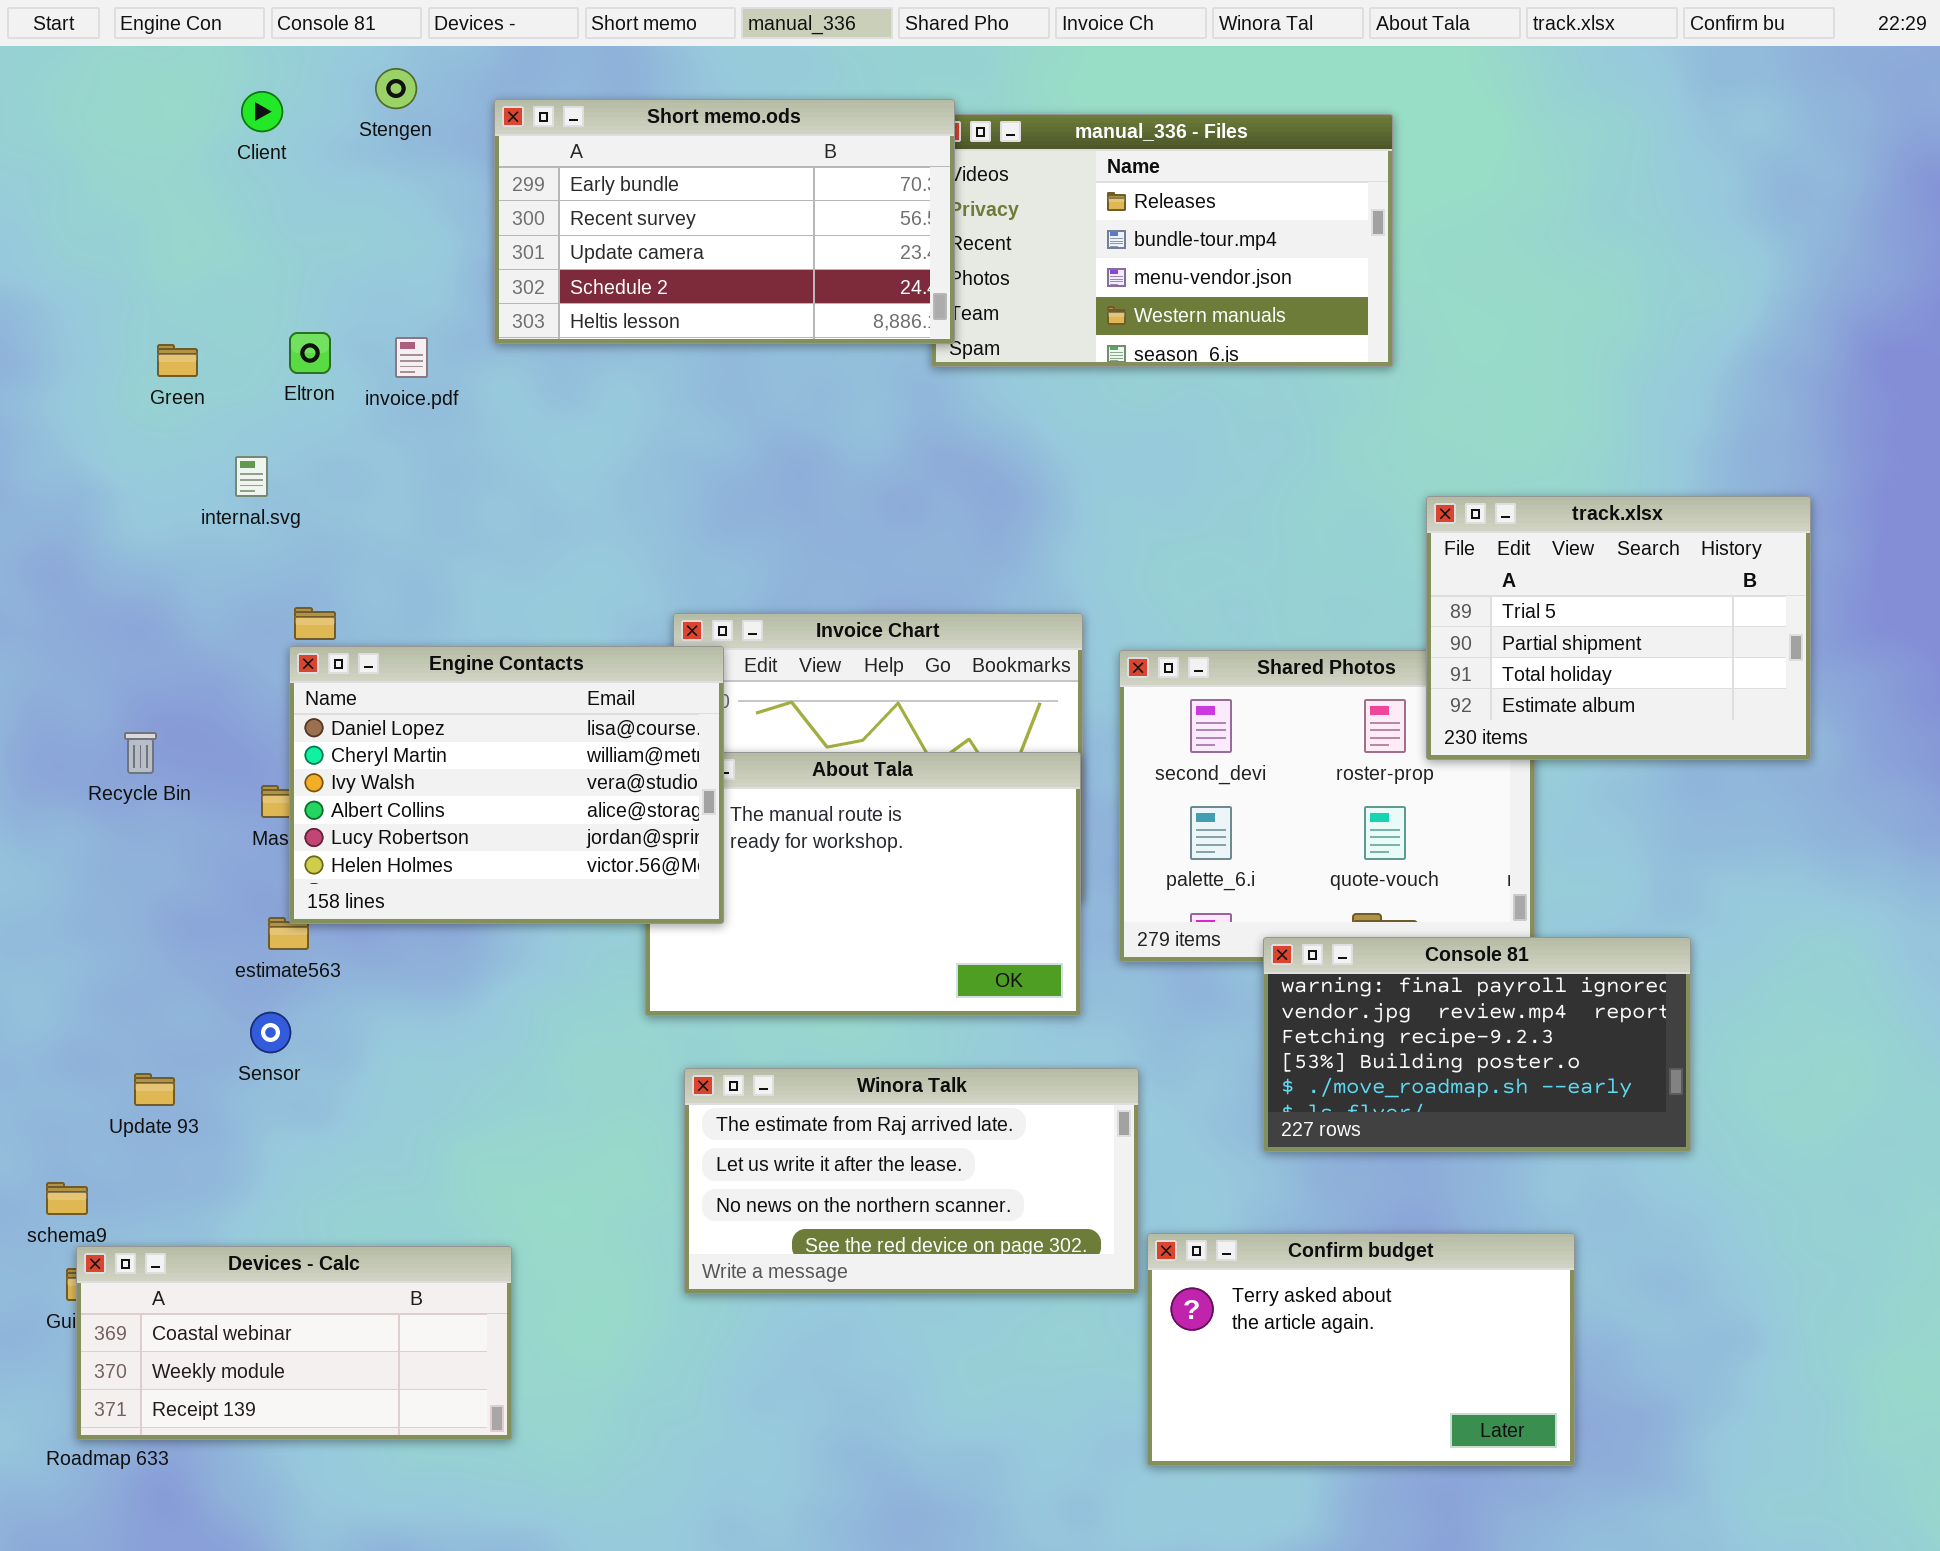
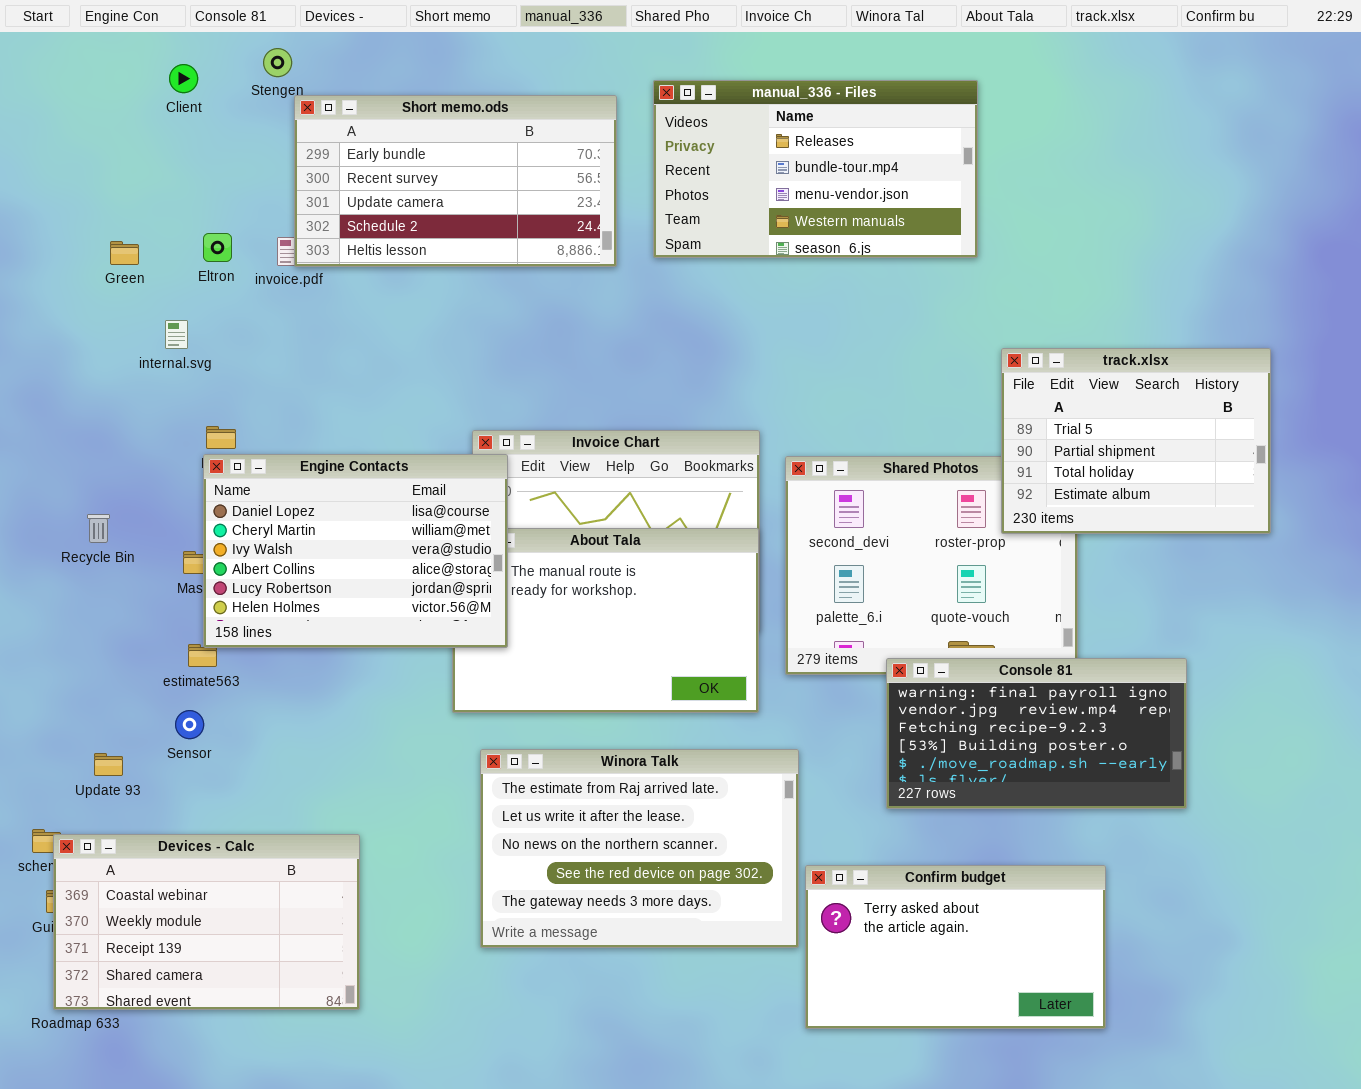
Short memo.ods: [494,99,955,344] -> [294,95,617,267], moved
Winora Talk: [684,1068,1139,1294] -> [480,749,799,948], resized
Devices - Calc: [76,1246,512,1440] -> [53,834,360,1010], resized

